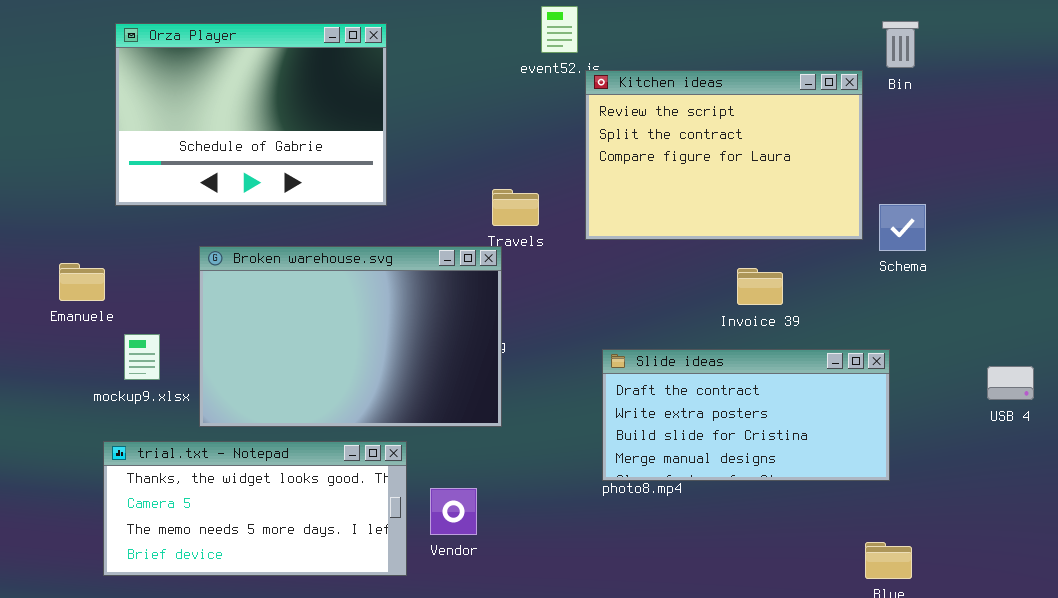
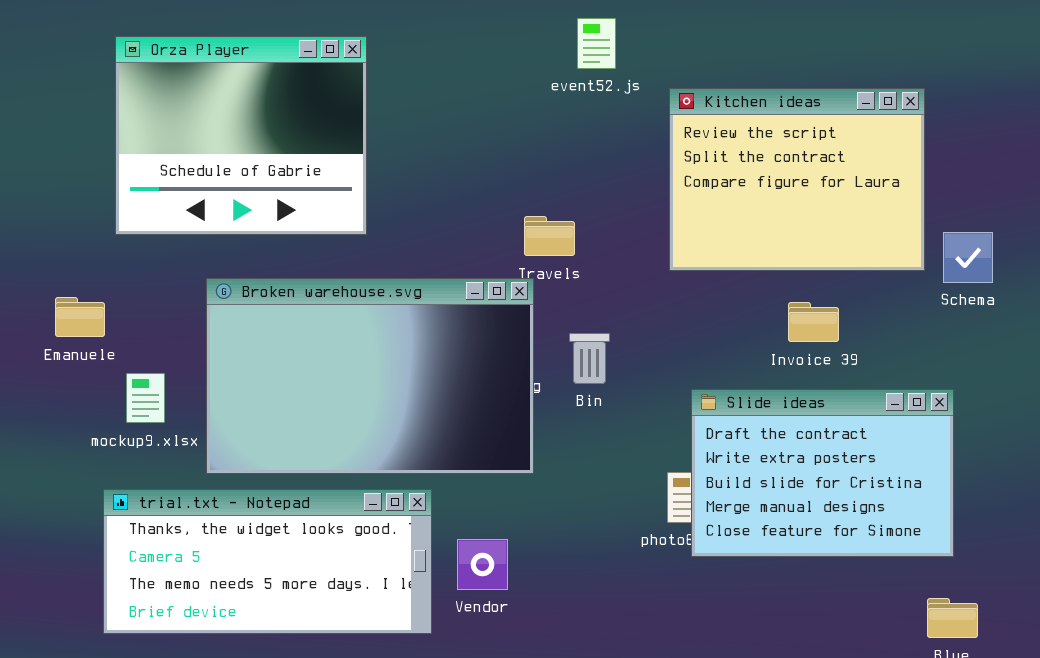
Bin: [882,21,919,68] -> [569,333,610,384], moved
Orza Player: [115,23,387,206] -> [115,36,367,235], resized
Kitchen ideas: [585,70,863,240] -> [669,88,925,271], resized
Slide ideas: [602,349,890,481] -> [691,389,954,557], resized

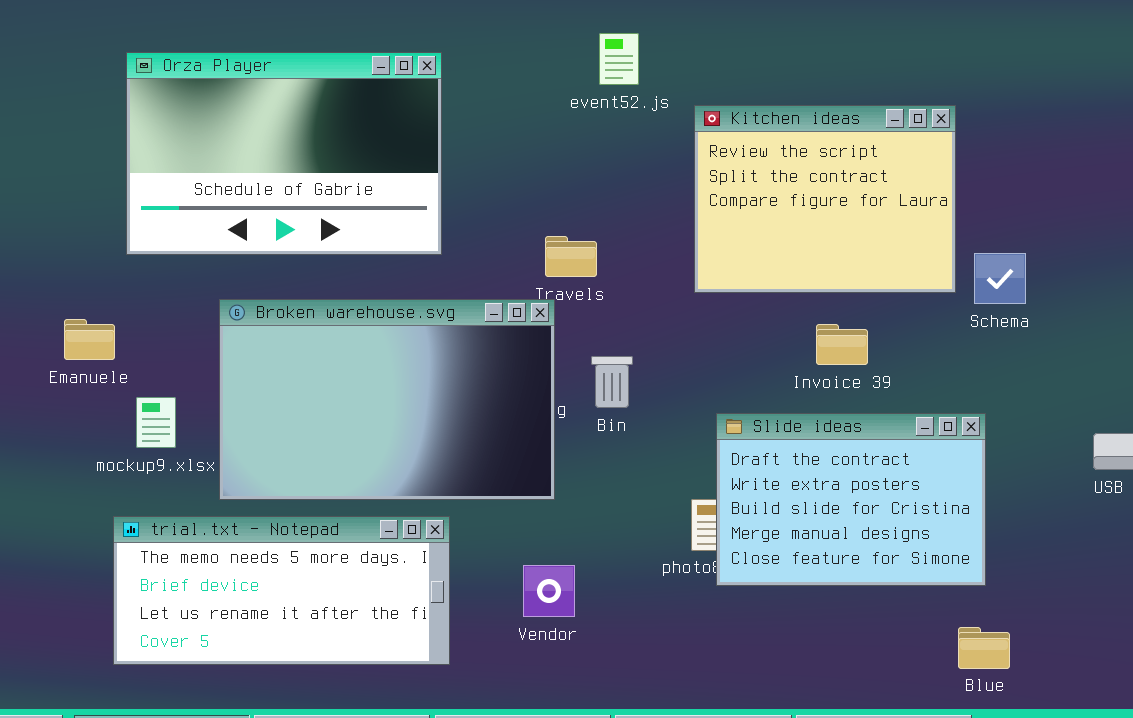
Orza Player: [115,36,367,235] -> [126,52,442,255], resized
trial.txt - Notepad: [103,489,432,634] -> [113,516,450,665], scrolled down 2 rows
Vendor: [457,539,508,590] -> [523,565,575,617], moved

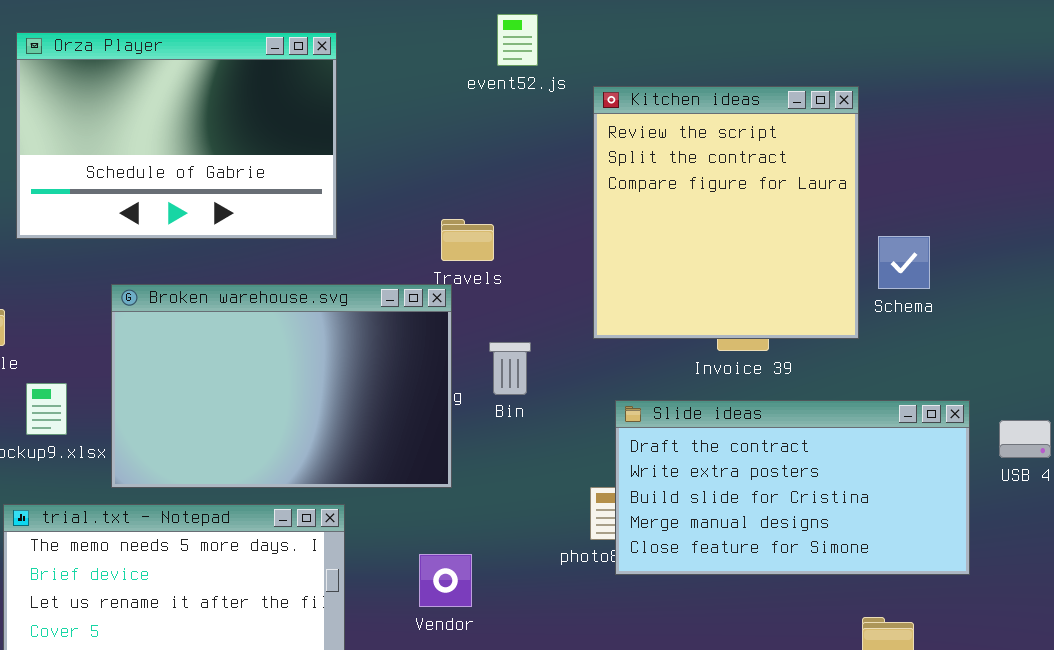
Kitchen ideas: [694,105,956,293] -> [593,86,859,339], resized
Slide ideas: [716,413,986,586] -> [615,400,970,575], resized

